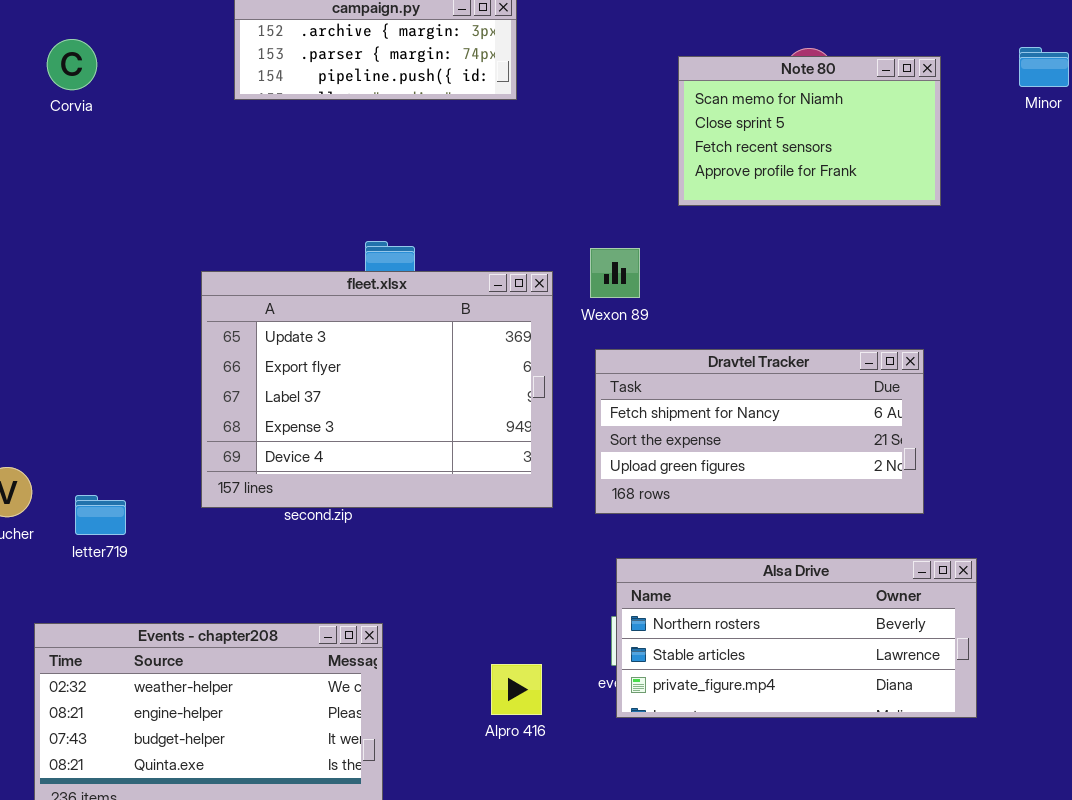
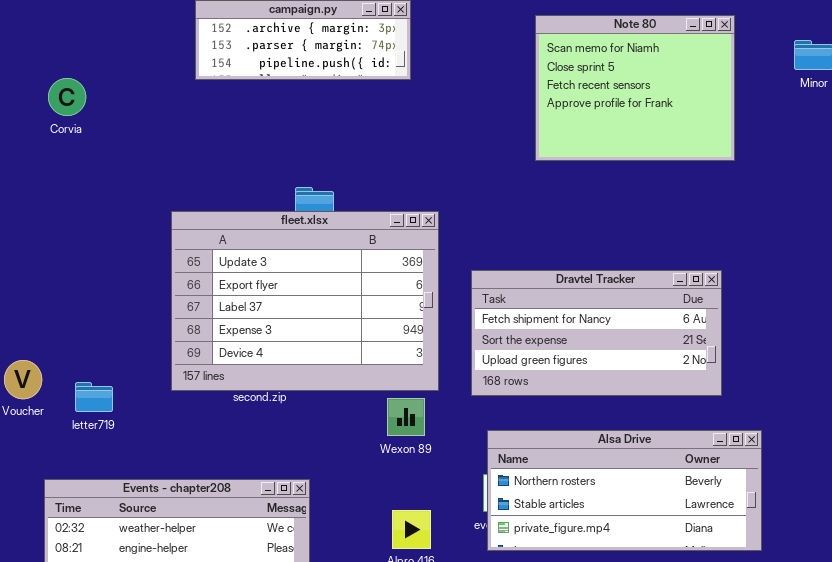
Corvia: [47,39,97,90] -> [48,78,86,116], moved
Note 80: [678,56,941,206] -> [535,15,735,161], resized
Wexon 89: [590,248,640,298] -> [387,398,425,436], moved

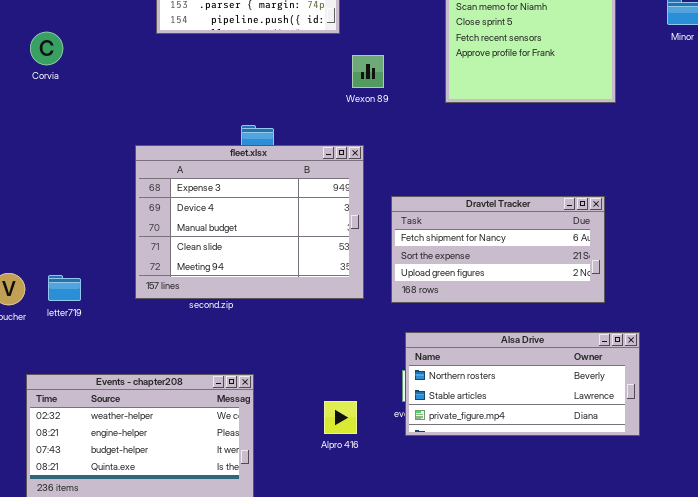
fleet.xlsx: [171,211,439,391] -> [135,145,364,299], scrolled down 3 rows
letter719: [75,382,113,412] -> [48,275,81,301], moved
Wexon 89: [387,398,425,436] -> [352,55,384,88], moved

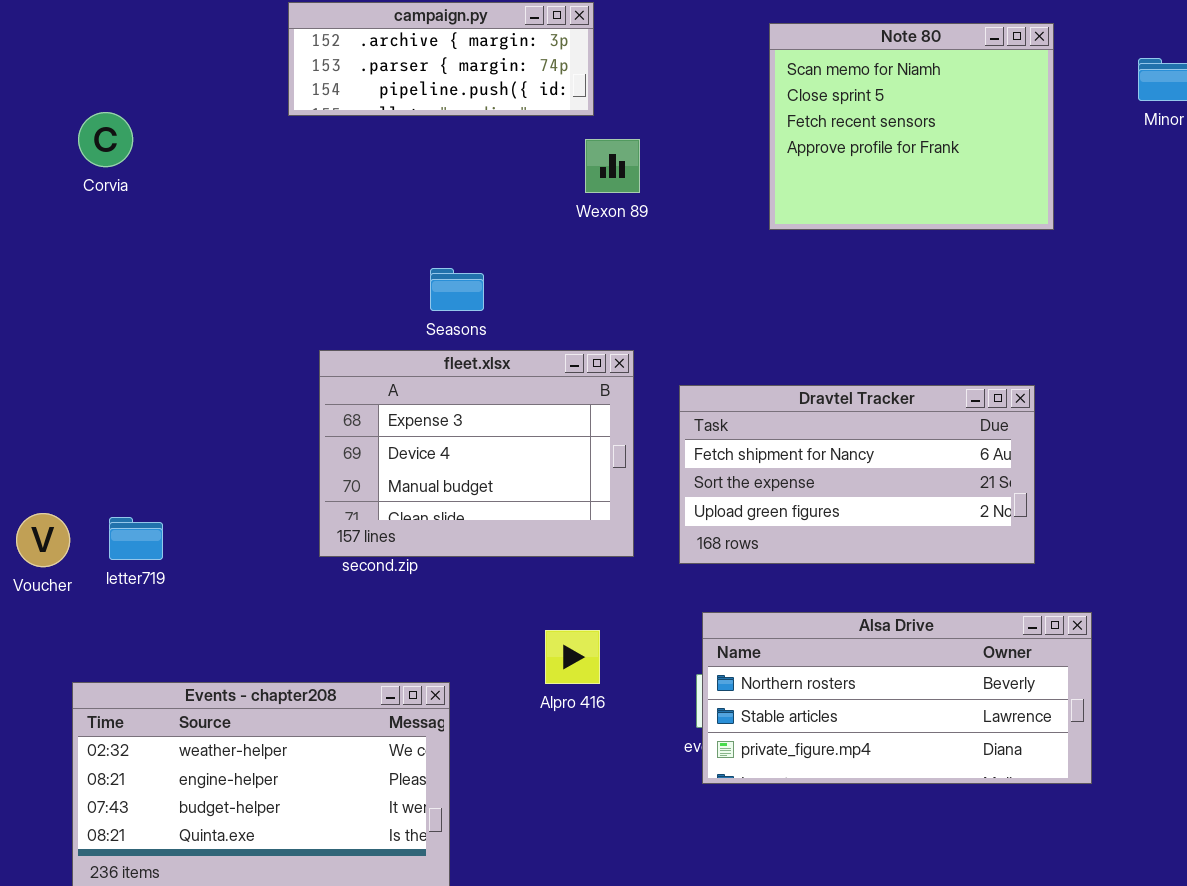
Wexon 89: [352,55,384,88] -> [585,139,640,193], moved
fleet.xlsx: [135,145,364,299] -> [319,350,634,557], resized
Alpro 416: [324,401,357,434] -> [545,630,600,684], moved

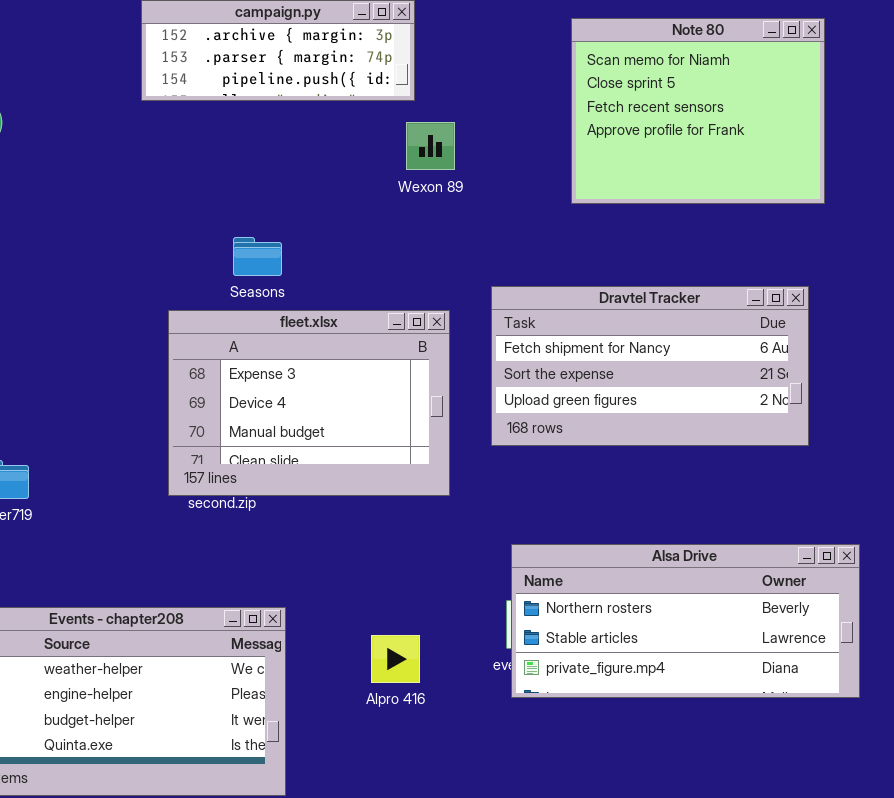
Seasons: [430,268,484,311] -> [233,237,282,276], moved
Dravtel Tracker: [679,385,1035,564] -> [491,286,809,446], moved
Alpro 416: [545,630,600,684] -> [371,635,420,683], moved

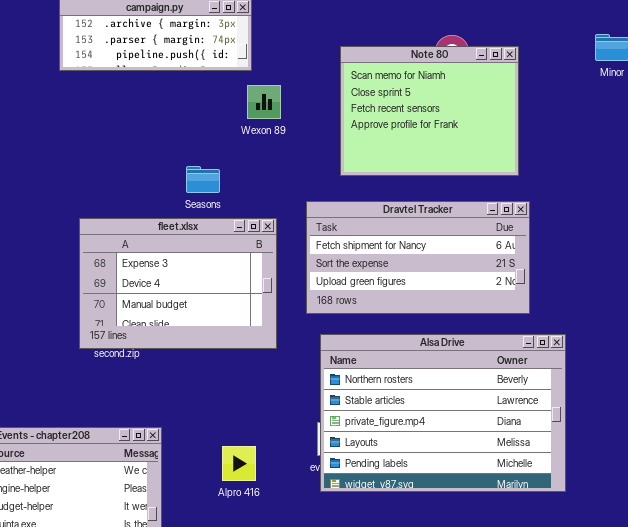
Note 80: [571,18,825,204] -> [340,46,519,176], moved
Seasons: [233,237,282,276] -> [186,166,220,193], moved
Alsa Drive: [511,544,860,698] -> [320,334,566,492], resized

